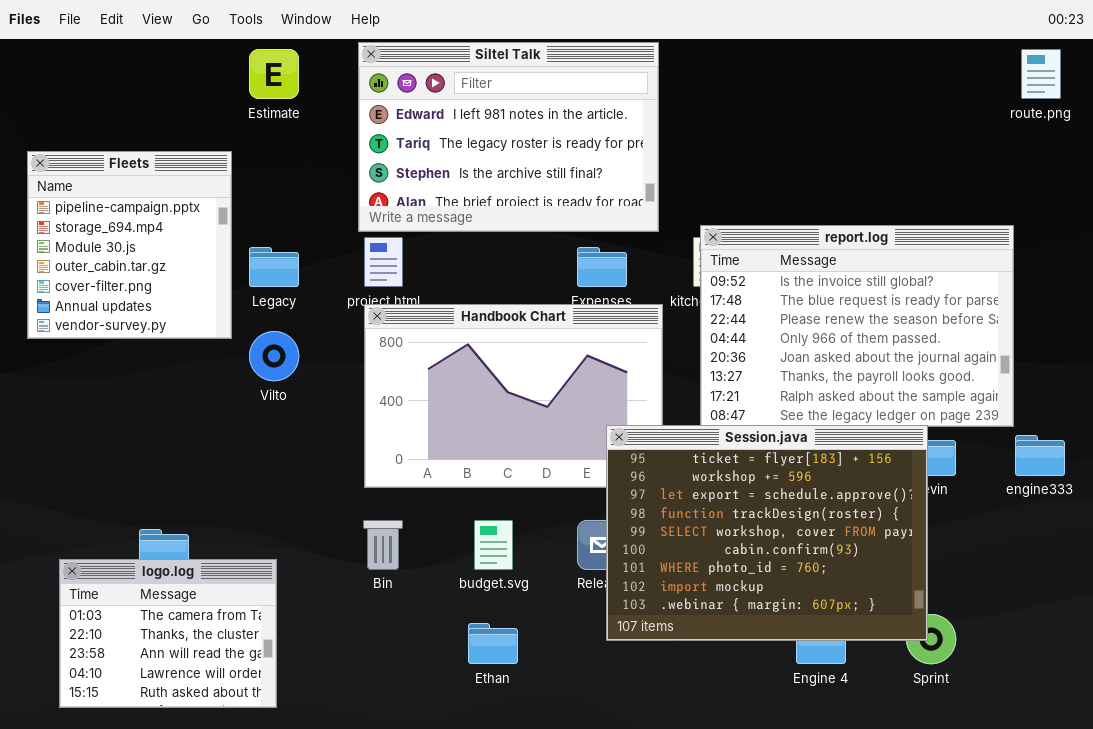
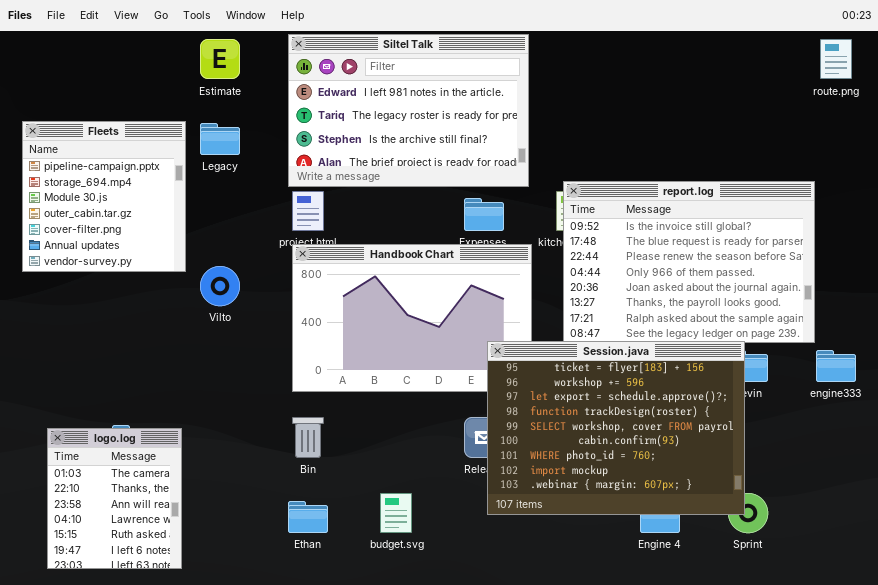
Legacy: [249,247,299,287] -> [200,123,240,155], moved
budget.svg: [474,520,513,570] -> [380,493,412,533], moved
logo.log: [59,559,277,708] -> [47,428,182,569], resized
Ethan: [468,623,518,664] -> [288,501,328,533], moved

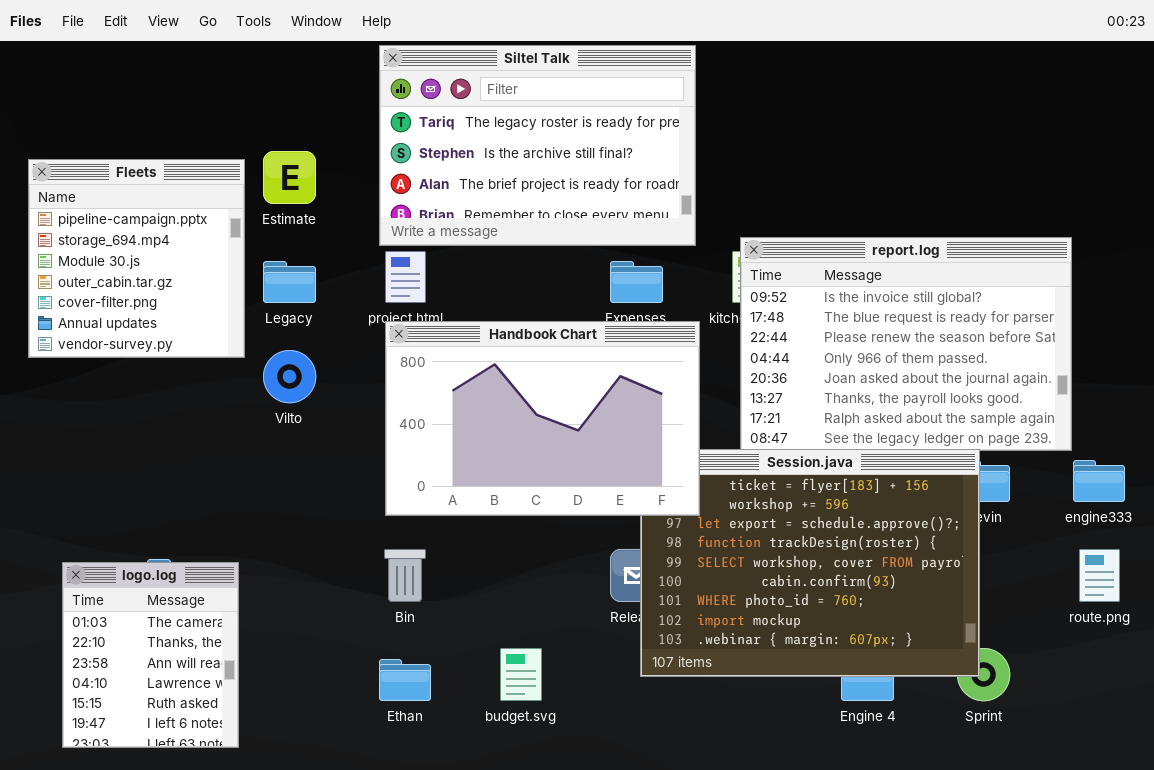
Siltel Talk: [288,34,529,187] -> [379,45,696,246], scrolled down 1 row
Estimate: [200,39,240,79] -> [263,151,316,204], moved
route.png: [820,39,852,79] -> [1079,549,1120,602], moved
Legacy: [200,123,240,155] -> [263,261,316,303], moved
Handbook Chart: [292,244,532,392] -> [385,321,700,516], raised

